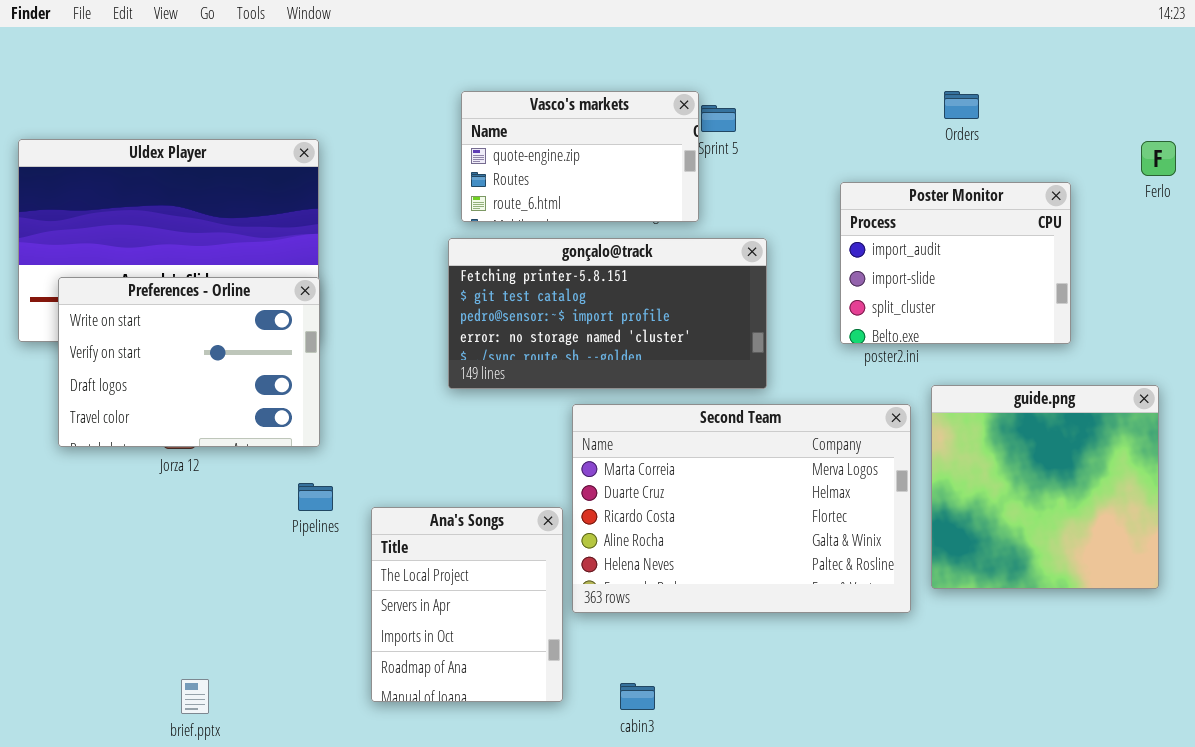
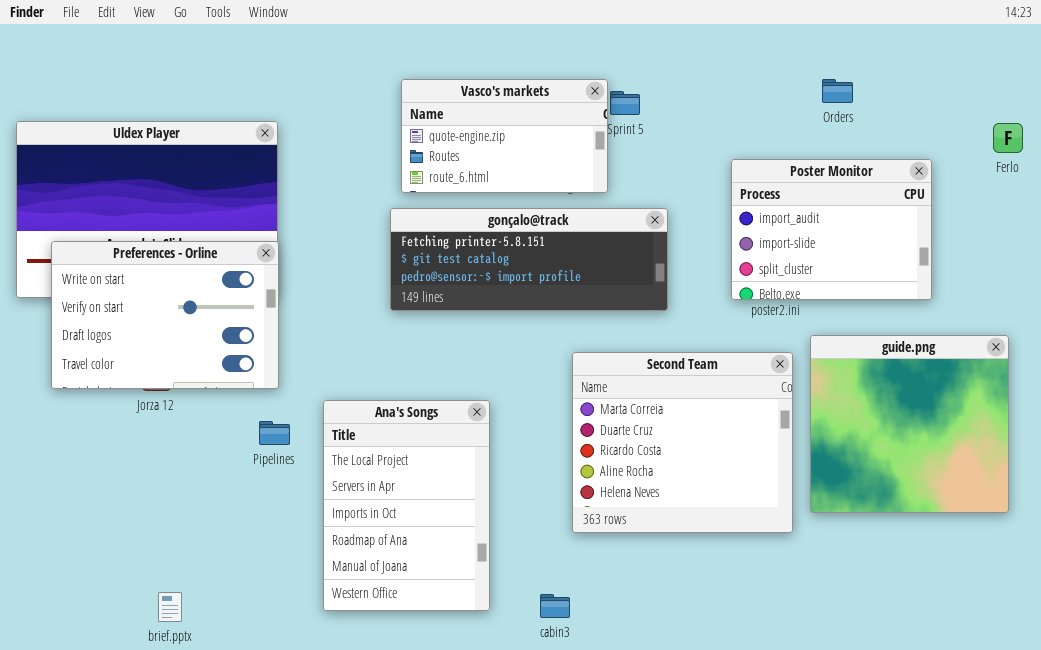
gonçalo@track: [448,238,767,389] -> [390,208,668,311], resized
Second Team: [572,404,911,613] -> [572,352,793,533], resized
Ana's Songs: [371,507,563,702] -> [323,400,490,611], resized

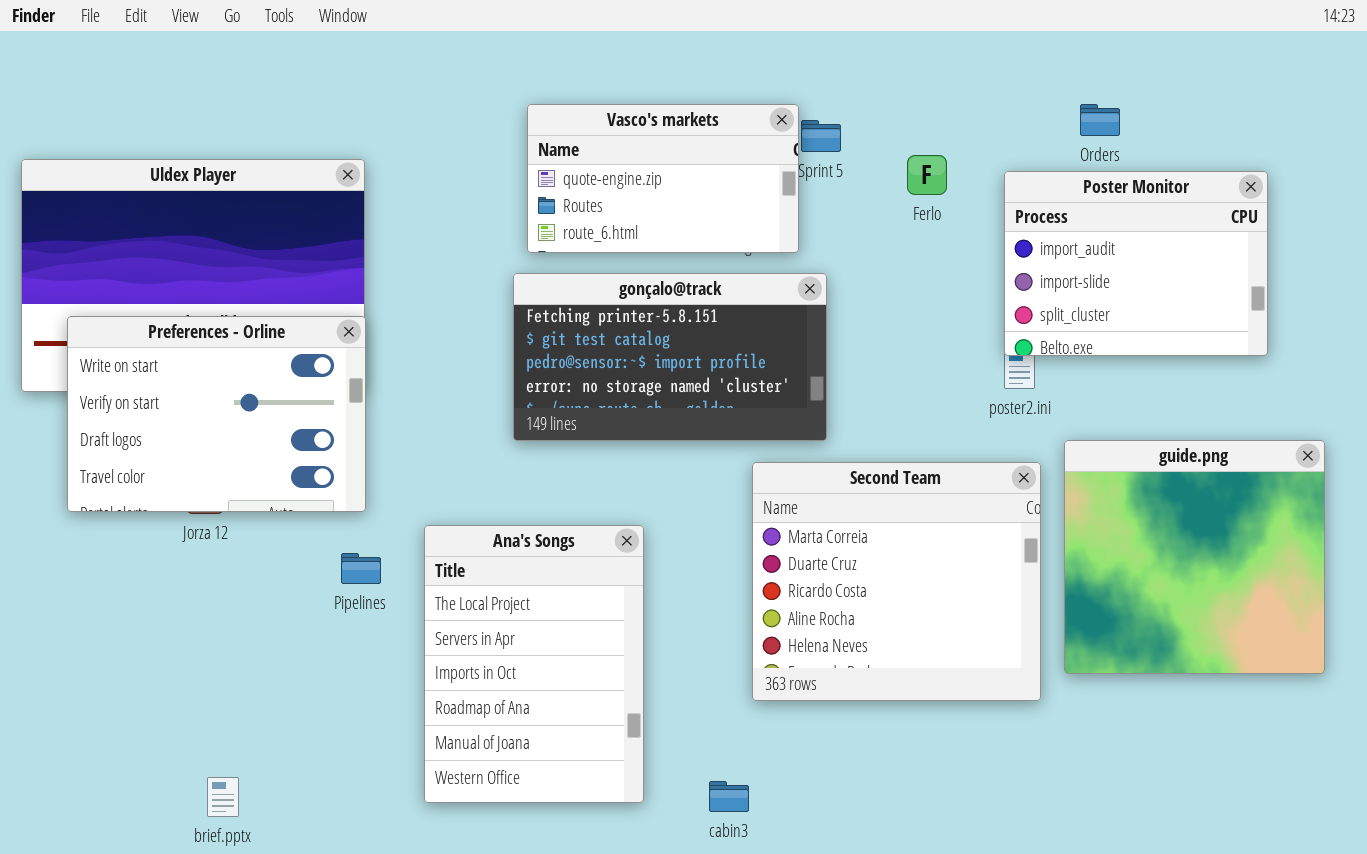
Ferlo: [993,123,1023,153] -> [907,155,947,195], moved
Poster Monitor: [731,159,932,300] -> [1004,171,1268,356], moved
gonçalo@track: [390,208,668,311] -> [513,273,827,441], resized

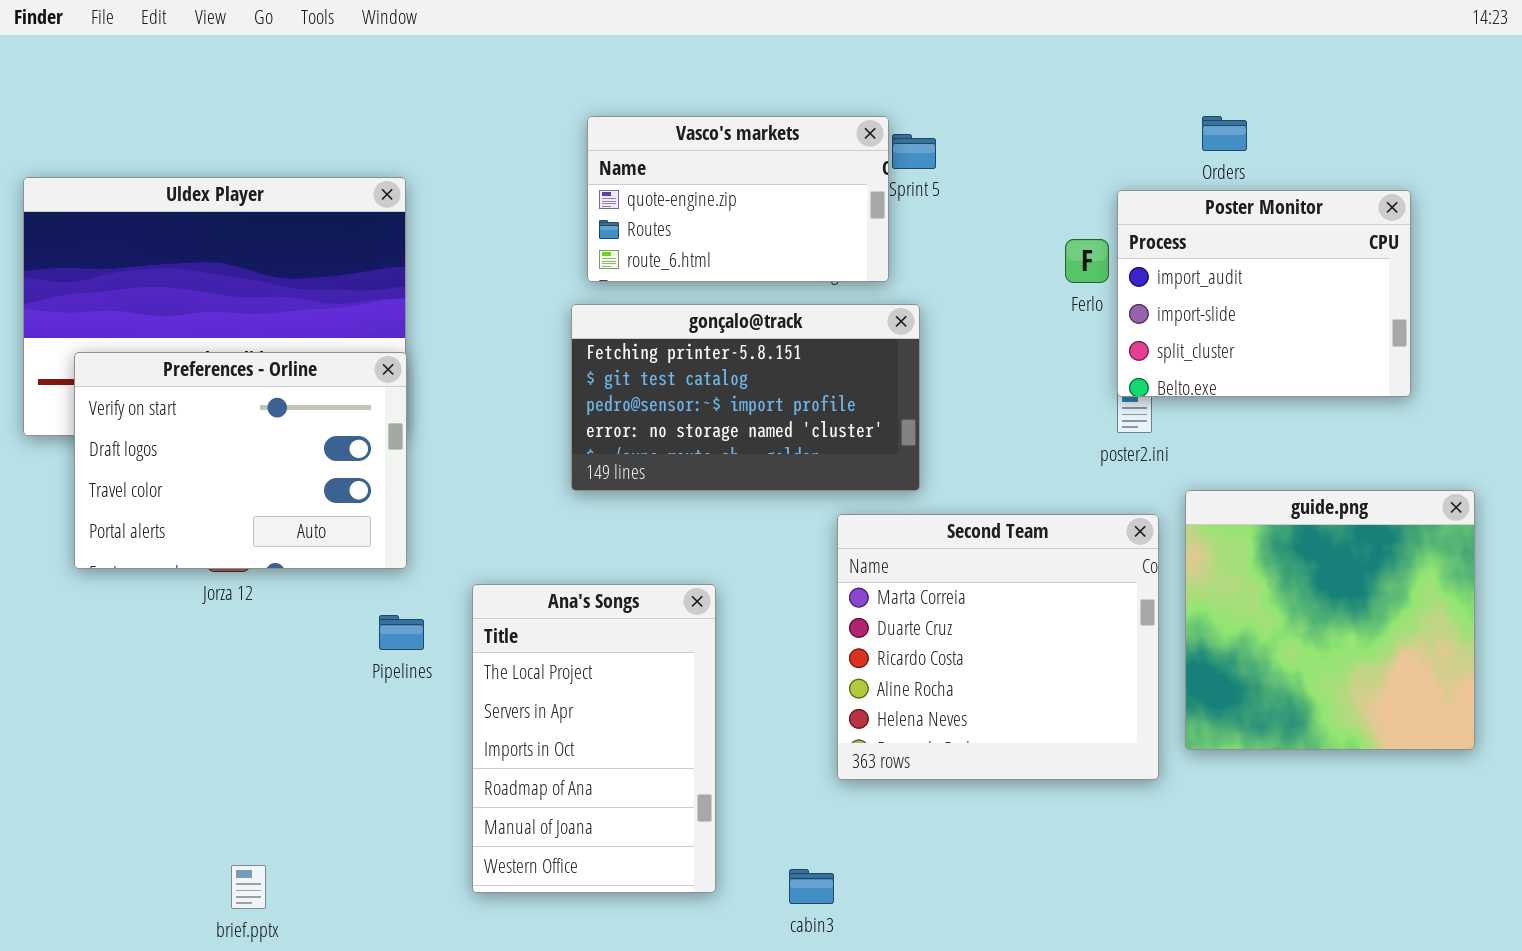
Ferlo: [907,155,947,195] -> [1065,239,1109,283], moved
Preferences - Orline: [67,316,366,512] -> [74,352,407,569], scrolled down 1 row

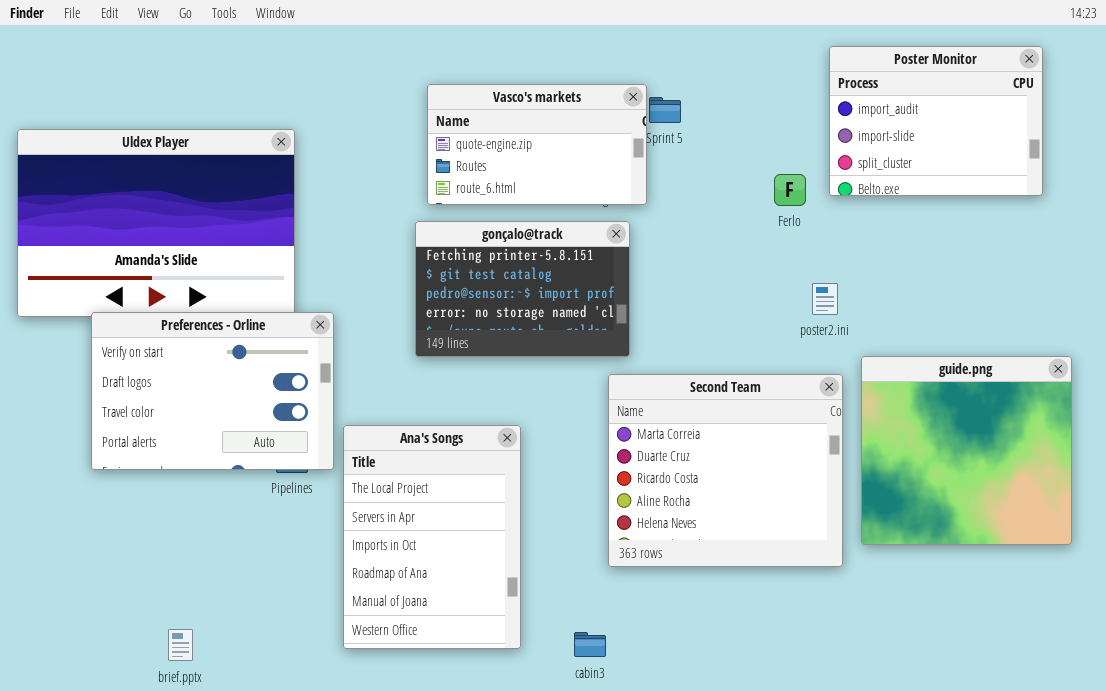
Poster Monitor: [1117,190,1411,397] -> [829,46,1043,196], moved
gonçalo@track: [571,304,920,491] -> [415,221,630,357], resized
Preferences - Orline: [74,352,407,569] -> [91,312,334,470], moved

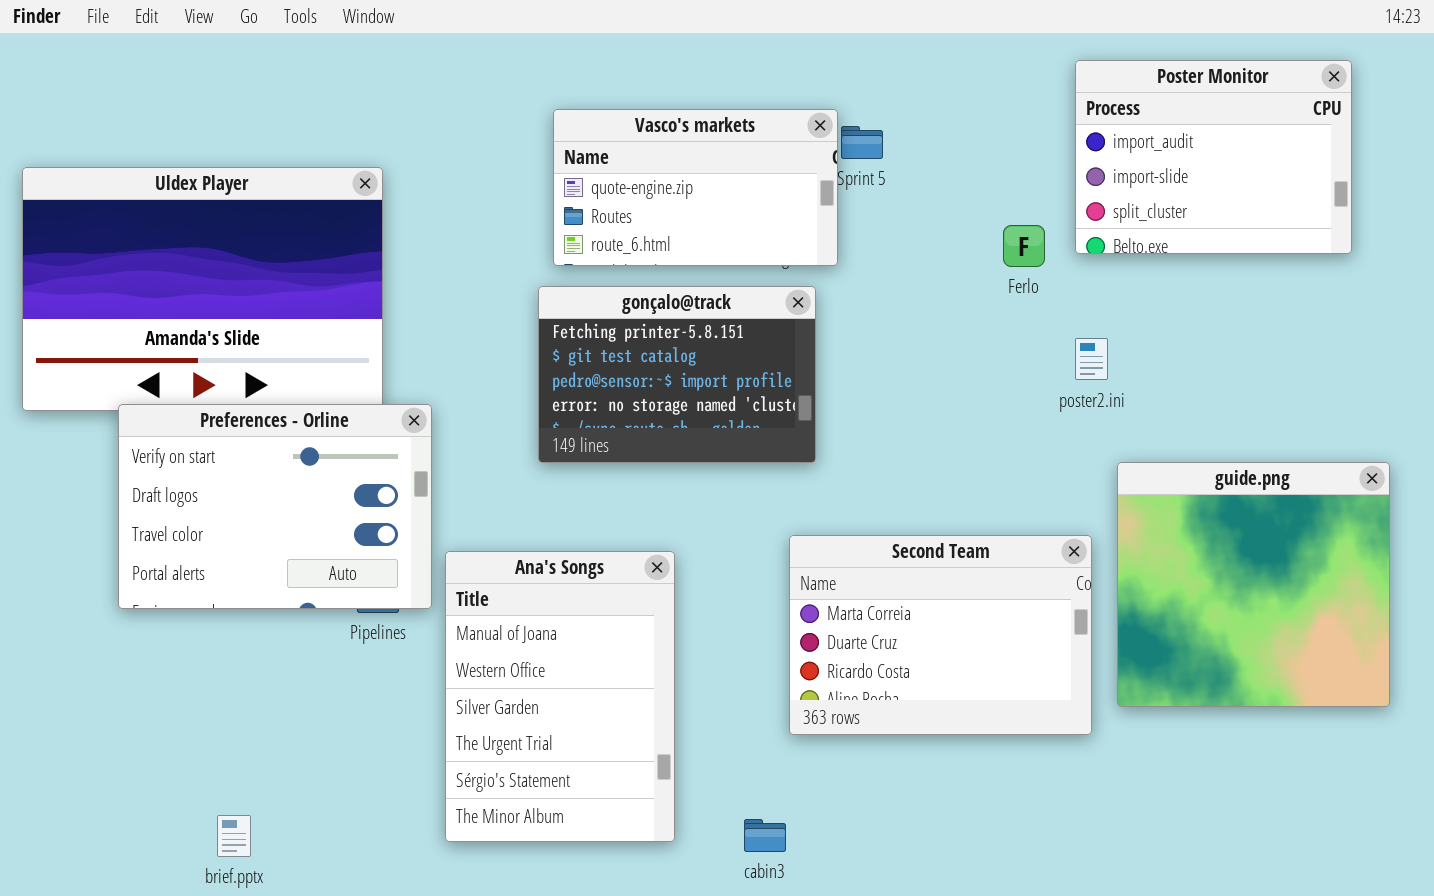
poster2.ini: [812,283,838,315] -> [1075,338,1108,380], moved
Second Team: [608,374,843,567] -> [789,535,1092,735], resized
Ana's Songs: [343,425,521,649] -> [445,551,675,842], scrolled down 4 rows

